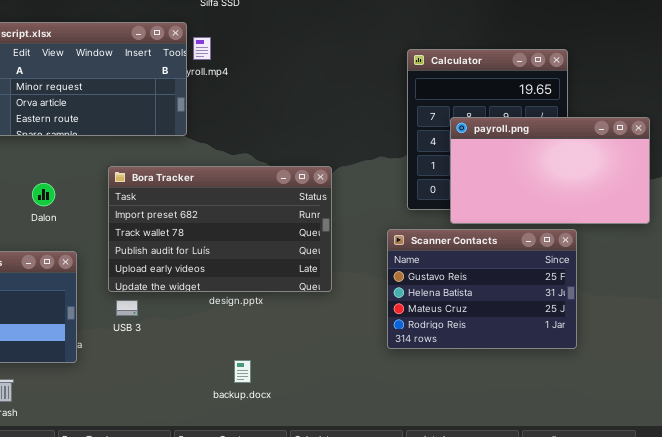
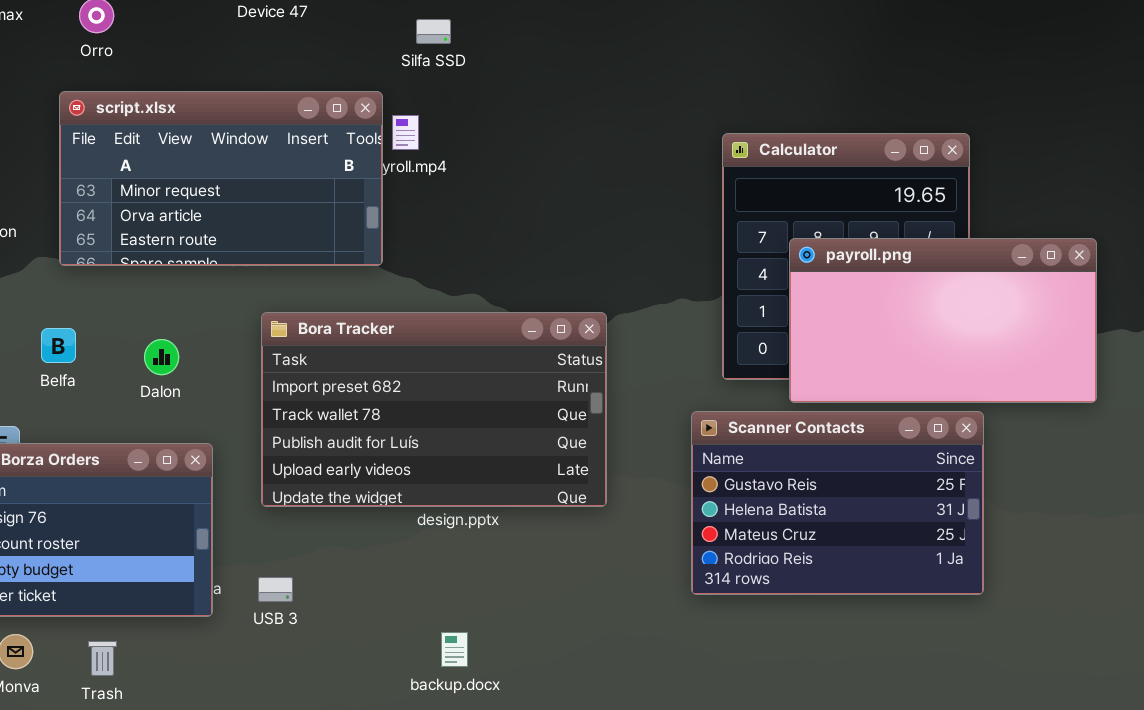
USB 3: [116,300,138,316] -> [258,577,293,602], moved
backup.docx: [234,360,251,383] -> [441,632,468,667], moved

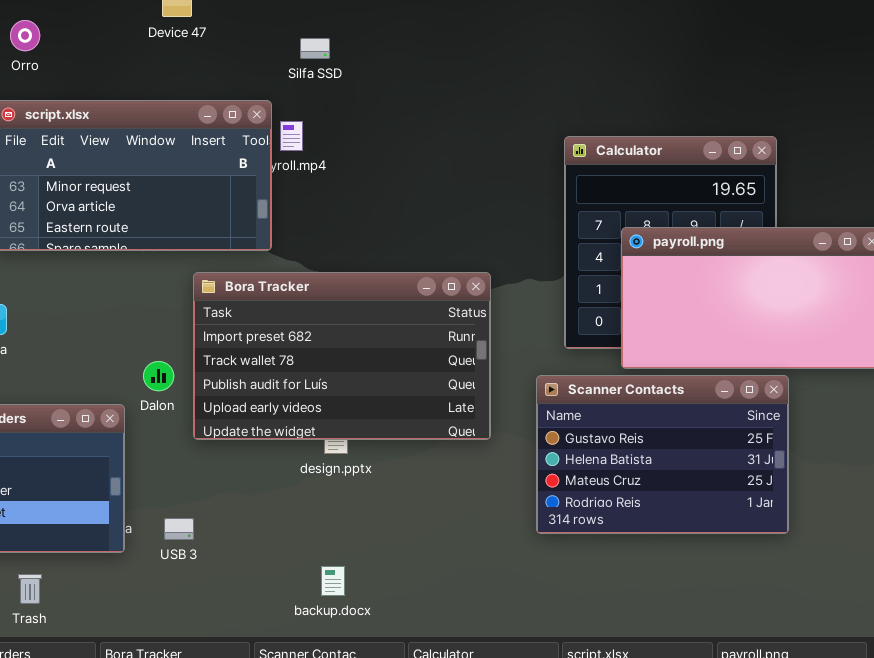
Bora Tracker: [261,312,607,507] -> [193,272,491,440], moved
Dalon: [144,339,179,375] -> [143,361,174,391], moved

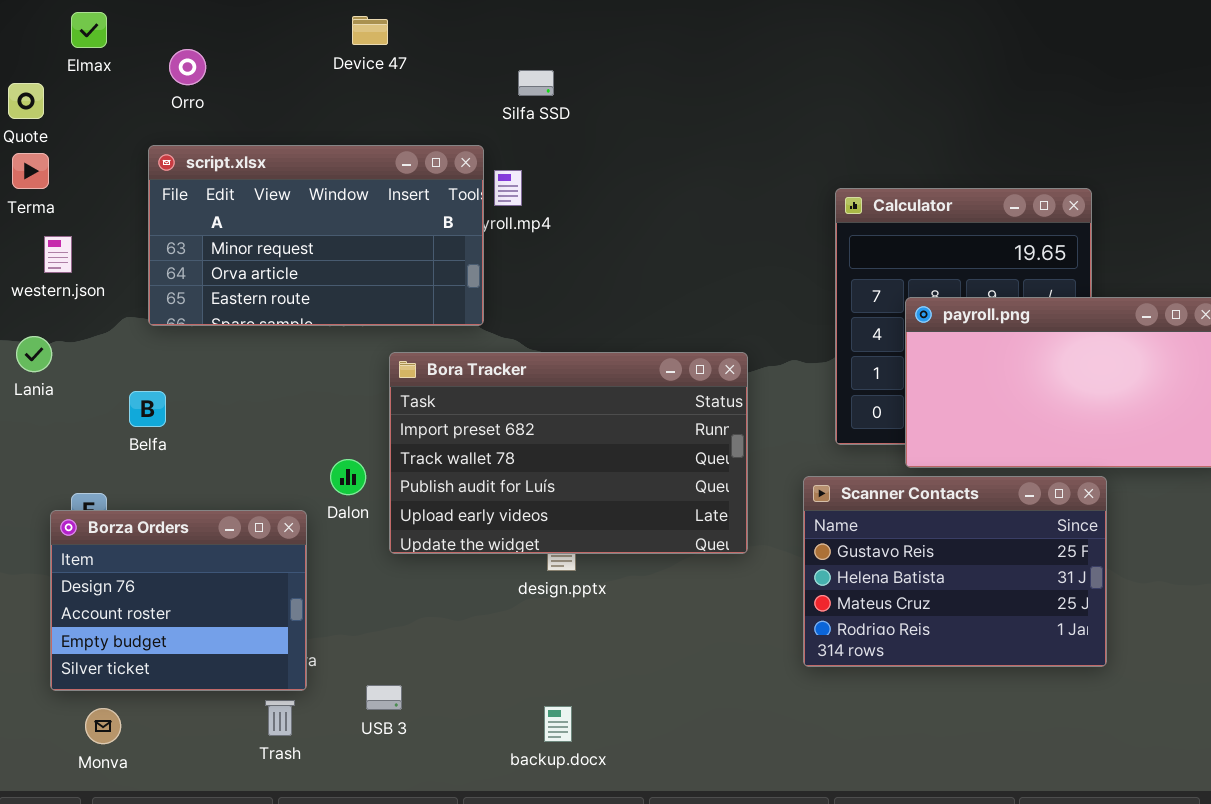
USB 3: [164,518,194,540] -> [366,685,402,710], moved
Trash: [18,574,42,604] -> [265,700,295,736], moved

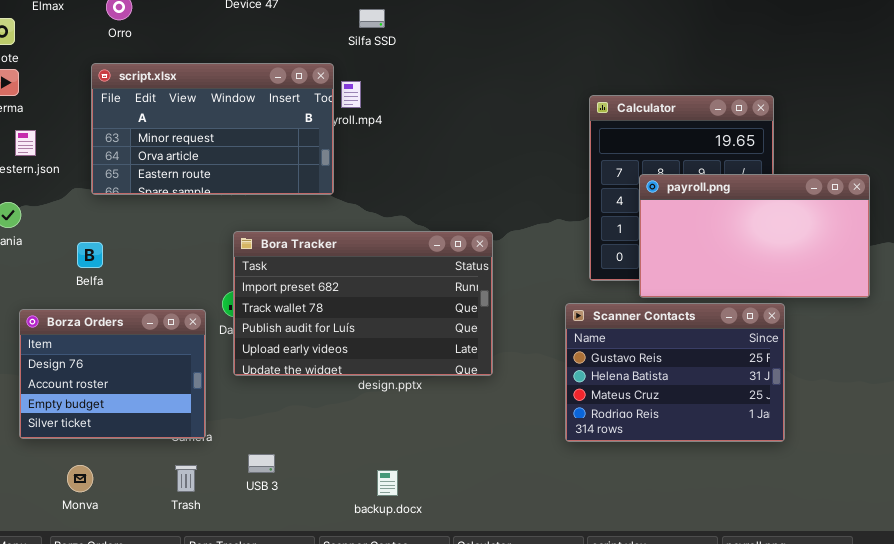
Bora Tracker: [389,352,748,554] -> [233,231,493,376], moved
Borza Orders: [50,510,307,691] -> [19,309,206,439], moved
Monva: [85,708,121,744] -> [67,465,93,492], moved

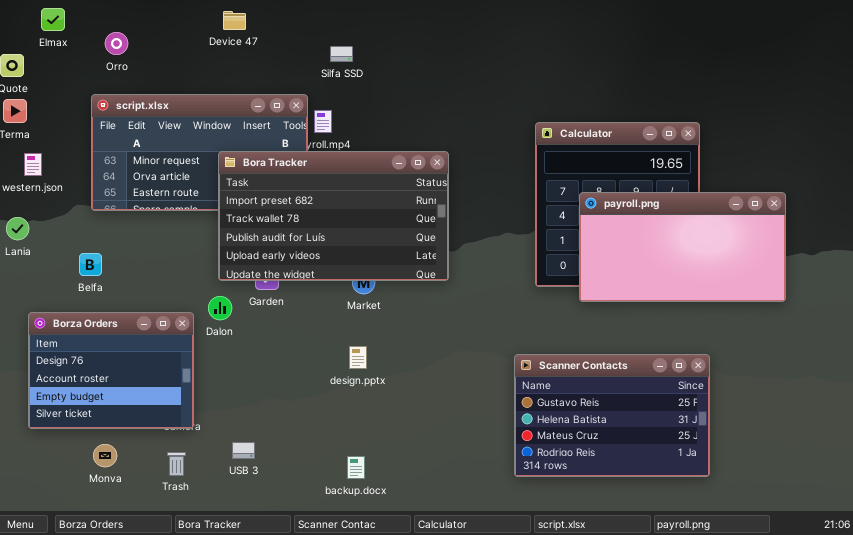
Bora Tracker: [233,231,493,376] -> [218,151,449,281], moved
Scanner Contacts: [565,303,785,442] -> [514,354,710,477], moved
Monva: [67,465,93,492] -> [93,444,117,467], moved

